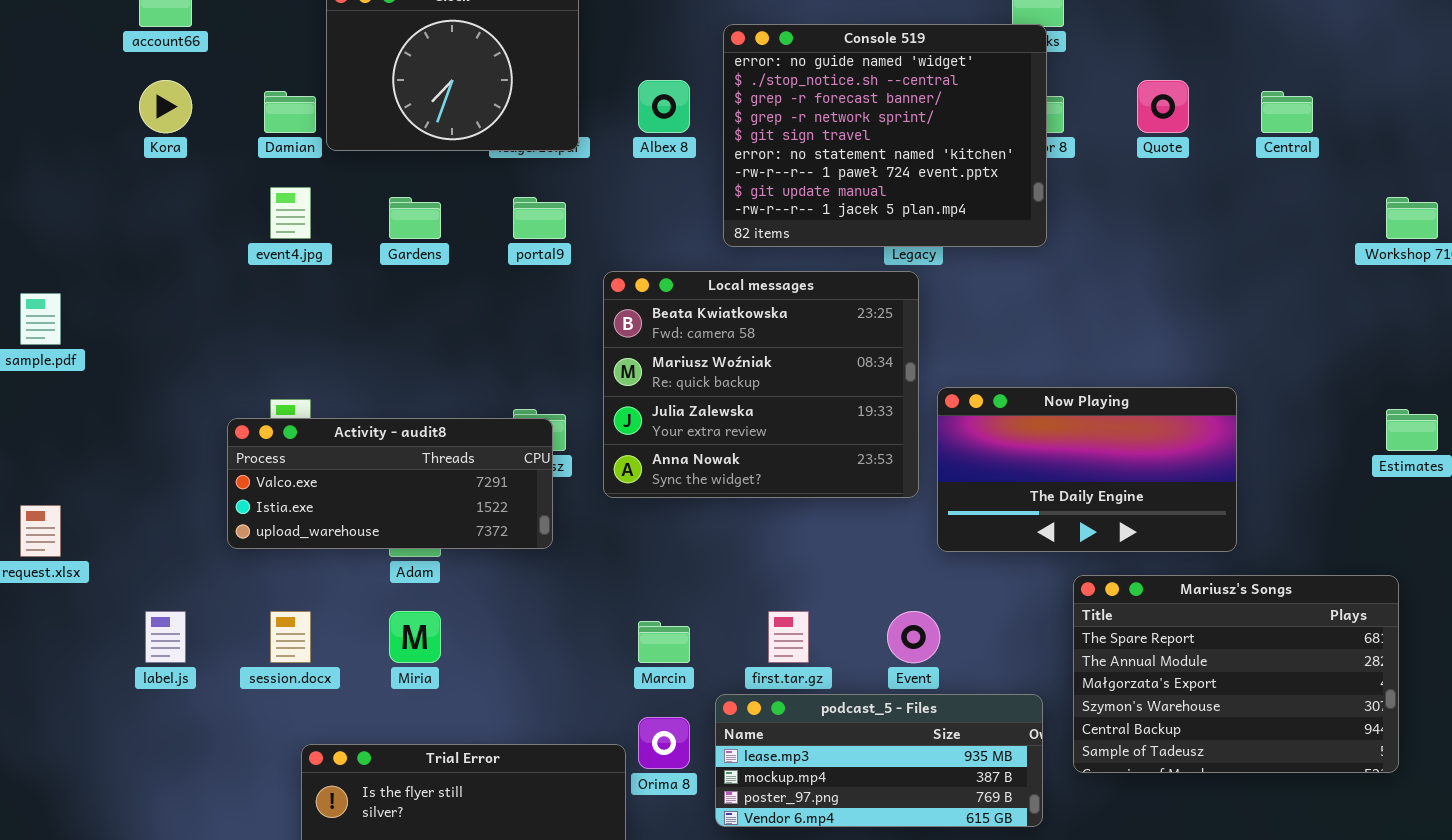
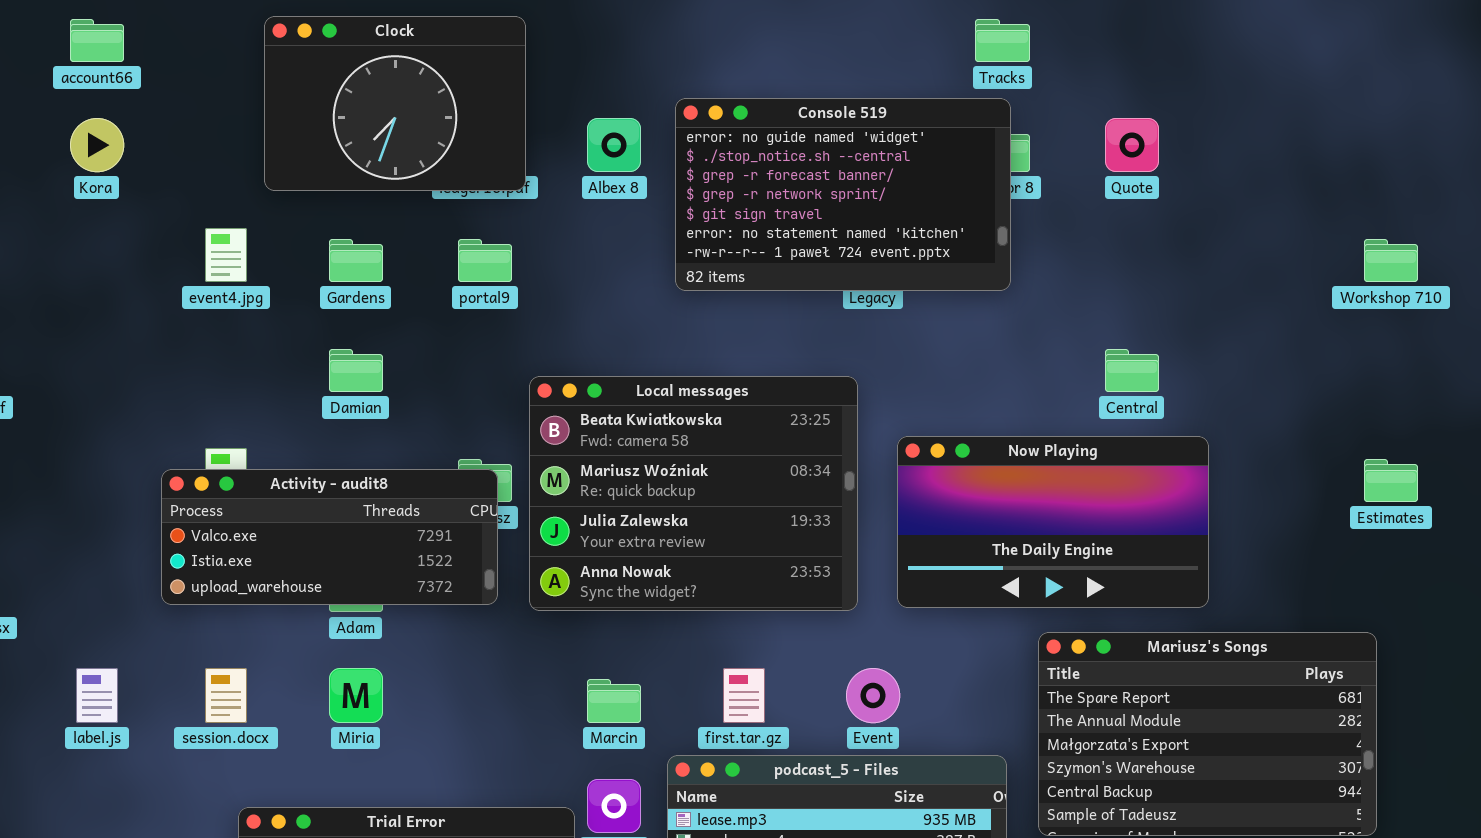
Console 519: [723,24,1047,247] -> [675,98,1011,291], resized
Damian: [264,91,316,133] -> [329,349,383,392], moved
Central: [1261,91,1313,133] -> [1105,349,1159,392], moved
Local messages: [603,271,919,498] -> [529,376,858,611], moved

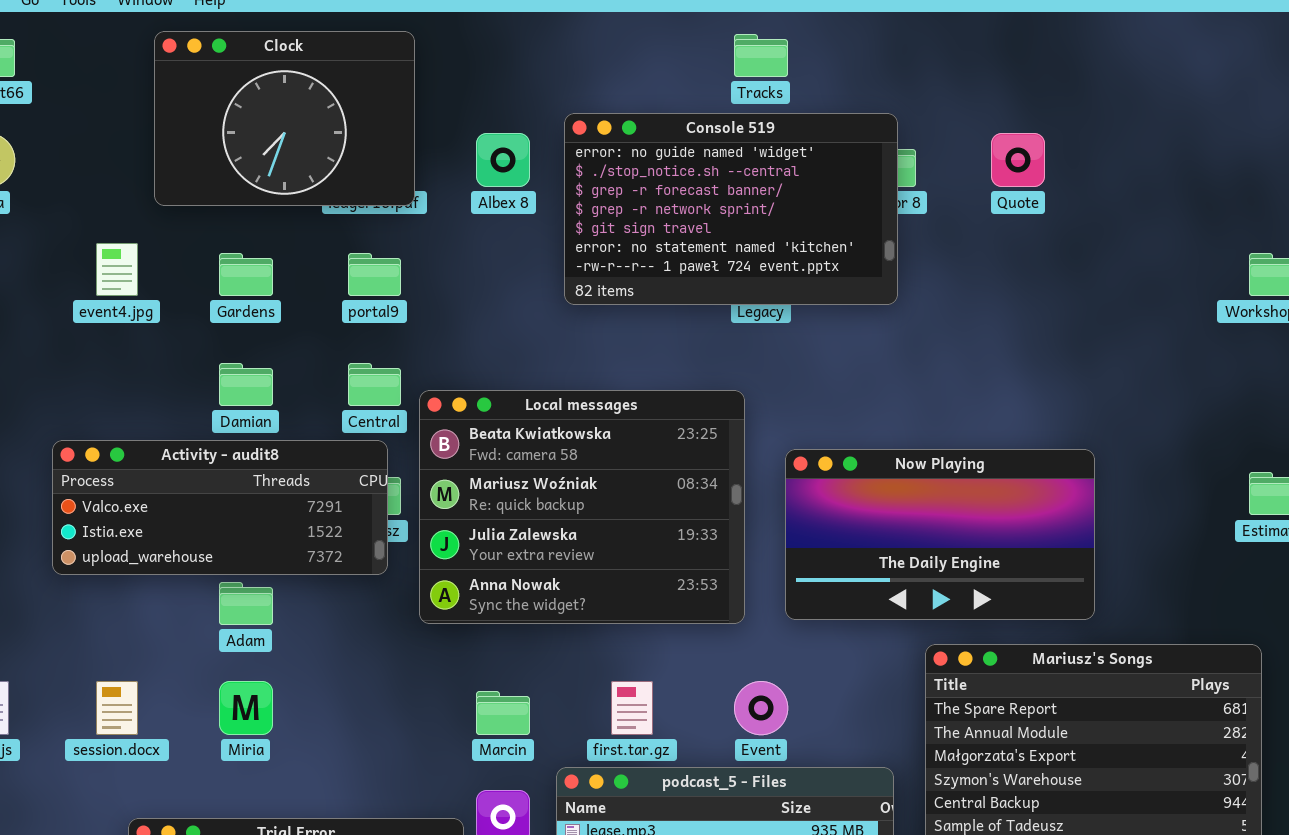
Tracks: [975,19,1030,62] -> [734,34,788,77], moved
Central: [1105,349,1159,392] -> [348,363,401,406], moved
Activity - audit8: [161,469,498,605] -> [52,440,388,575], moved

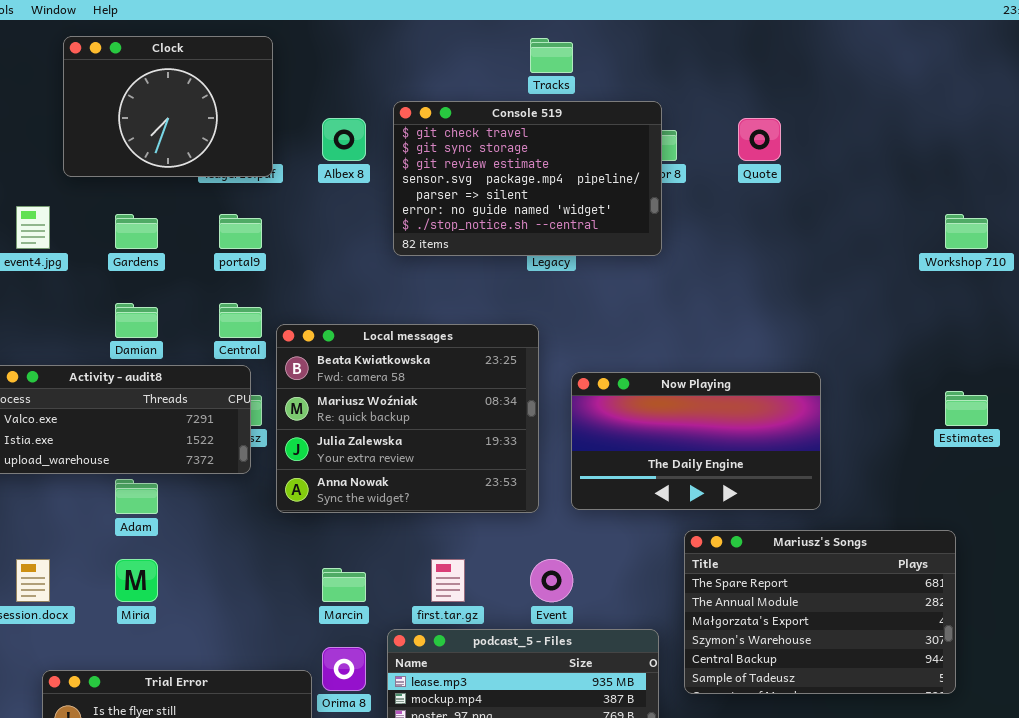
Console 519: [564,113,898,305] -> [393,101,662,256], scrolled up 5 rows

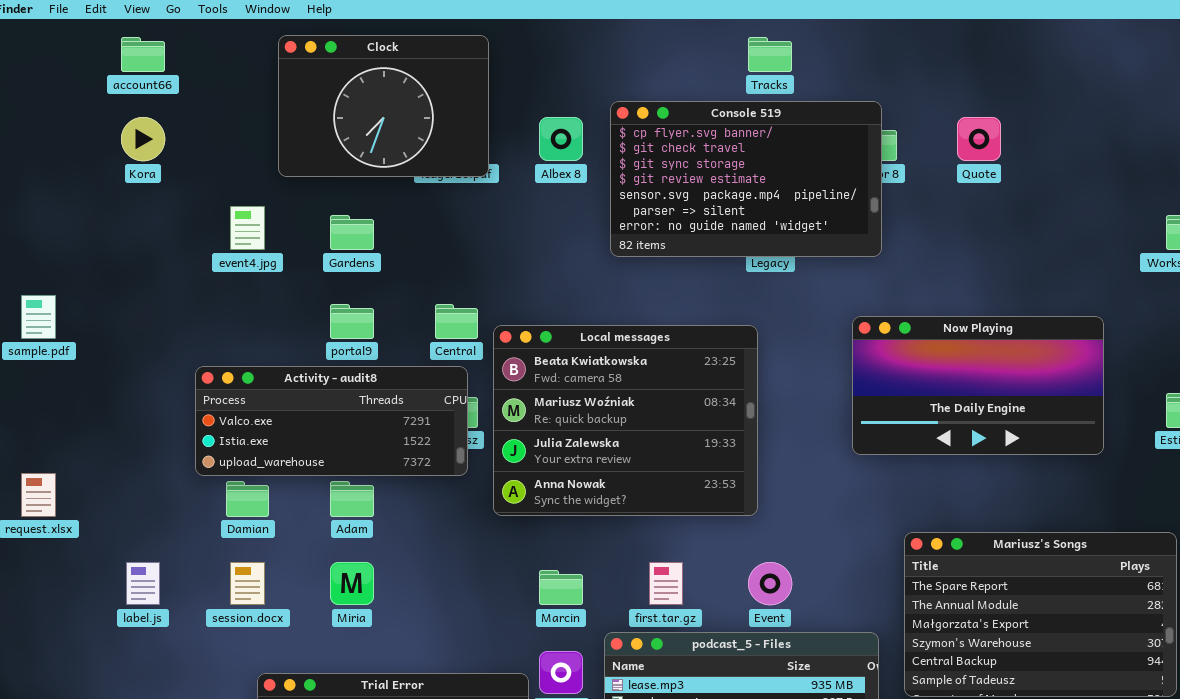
Console 519: [393,101,662,256] -> [610,101,882,257], scrolled up 1 row
portal9: [219,214,262,249] -> [330,304,374,339], moved
Damian: [115,303,158,338] -> [226,481,269,517], moved
Now Playing: [571,372,821,510] -> [852,316,1104,455], moved

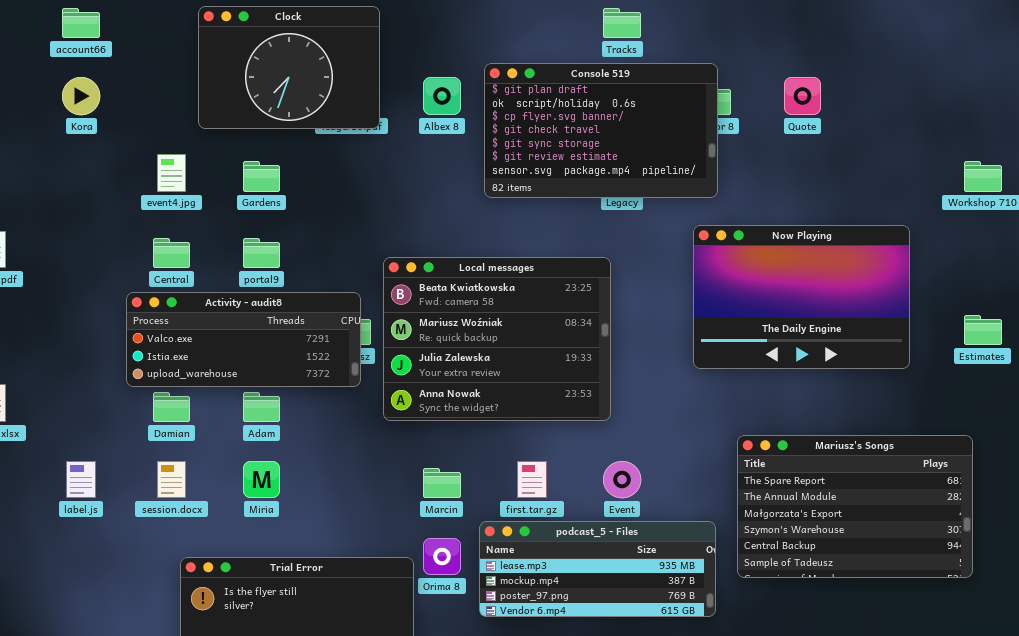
Console 519: [610,101,882,257] -> [484,63,718,198], scrolled up 2 rows
Central: [435,304,478,339] -> [153,238,190,268], moved
Now Playing: [852,316,1104,455] -> [693,225,910,369], resized

